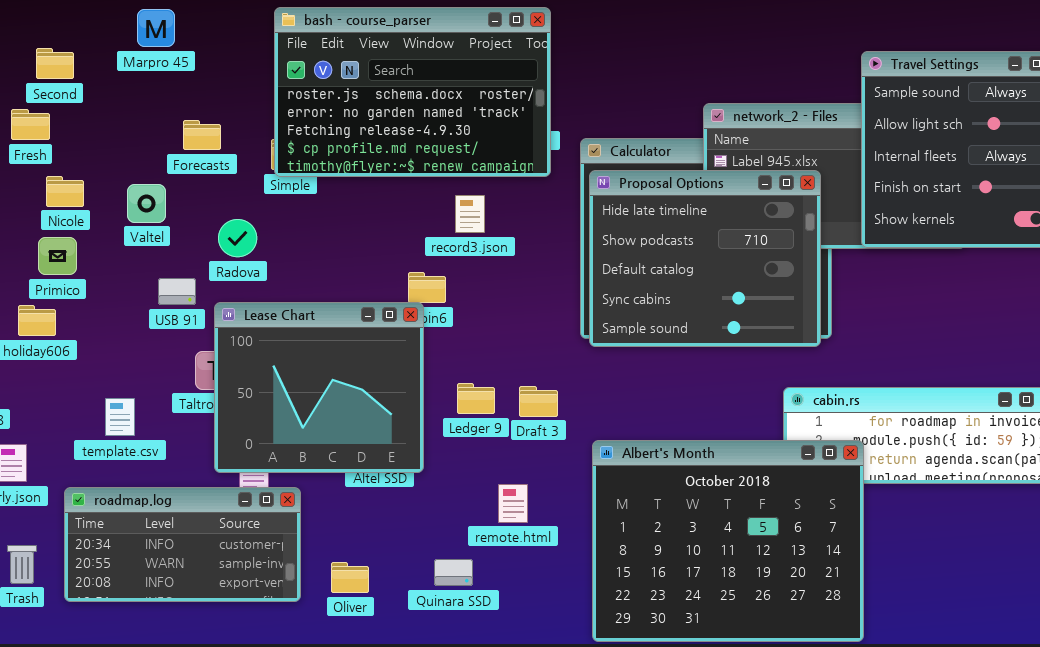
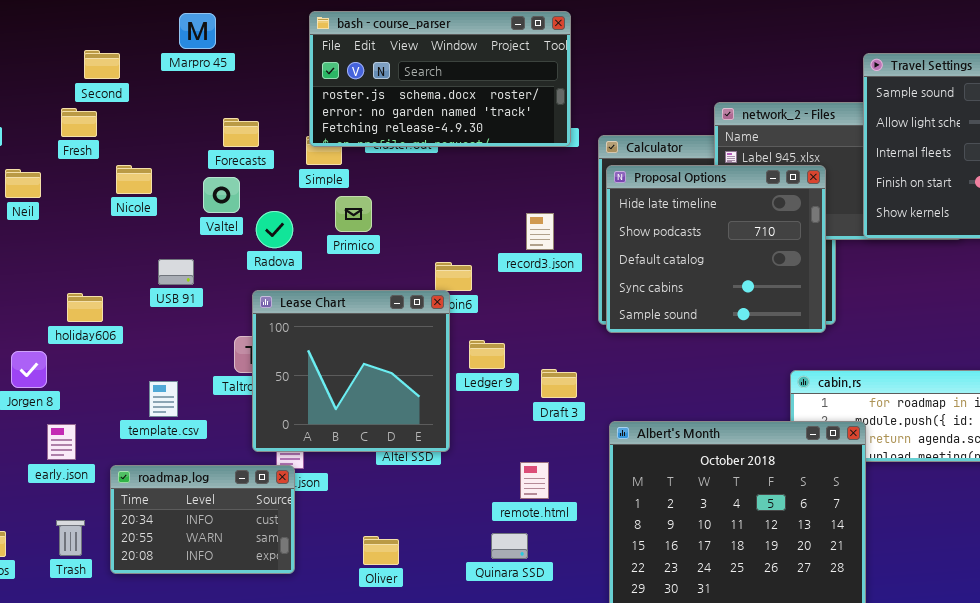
bash - course_parser: [274,7,551,177] -> [309,11,571,147], resized
Nicole: [46,176,84,207] -> [116,165,152,194], moved
Valtel: [127,184,166,223] -> [203,177,240,213], moved
record3.json: [455,195,485,233] -> [526,213,554,250], moved
Primico: [38,237,77,275] -> [335,196,372,232], moved
USB 91: [158,278,196,305] -> [158,259,194,285], moved
Ledger 9: [457,383,495,414] -> [469,340,505,369], moved
roadmap.log: [64,487,301,602] -> [110,465,295,574], resized
Quinara SSD: [434,559,473,586] -> [491,533,528,559], moved

